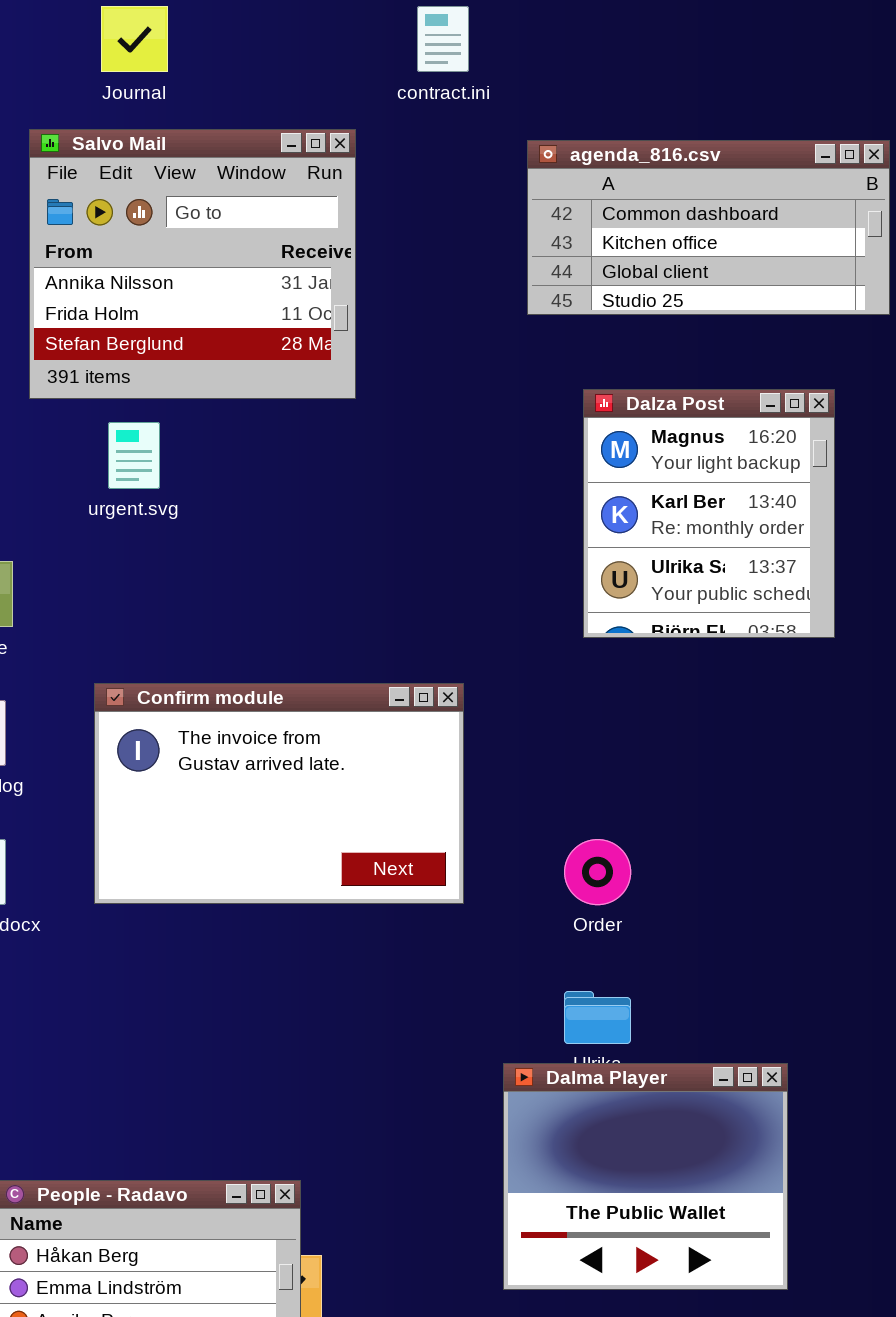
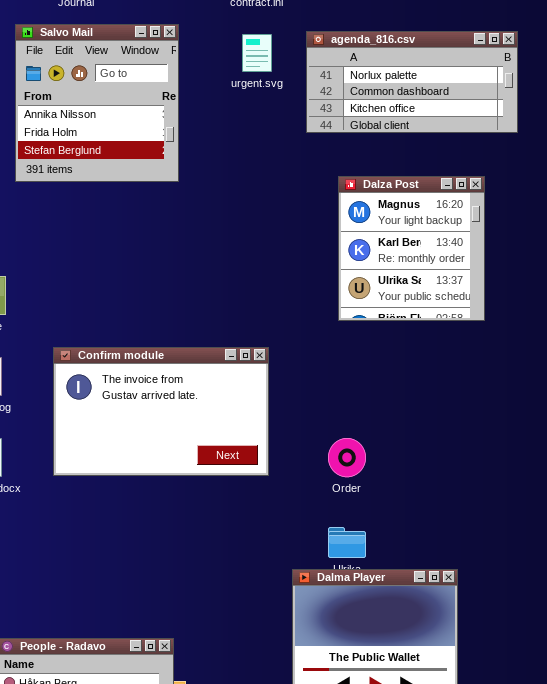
Salvo Mail: [29,129,356,399] -> [15,24,179,182], resized
agenda_816.csv: [527,140,890,315] -> [306,31,518,133], scrolled up 1 row
urgent.svg: [108,422,160,489] -> [242,34,272,72], moved

